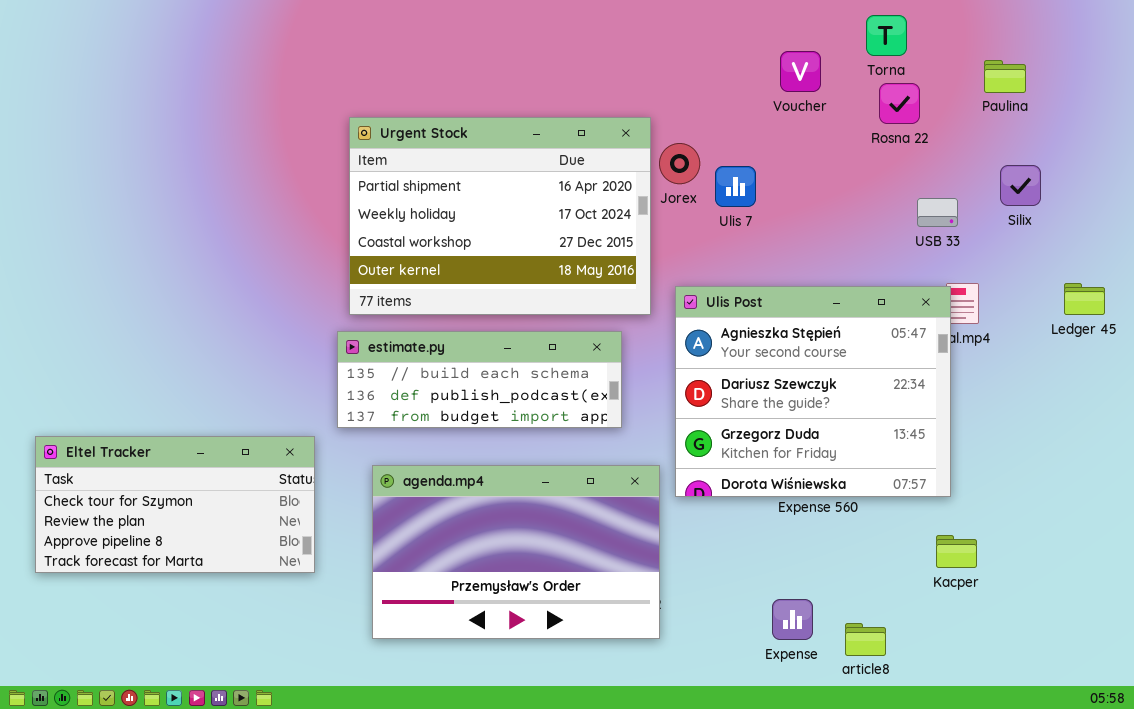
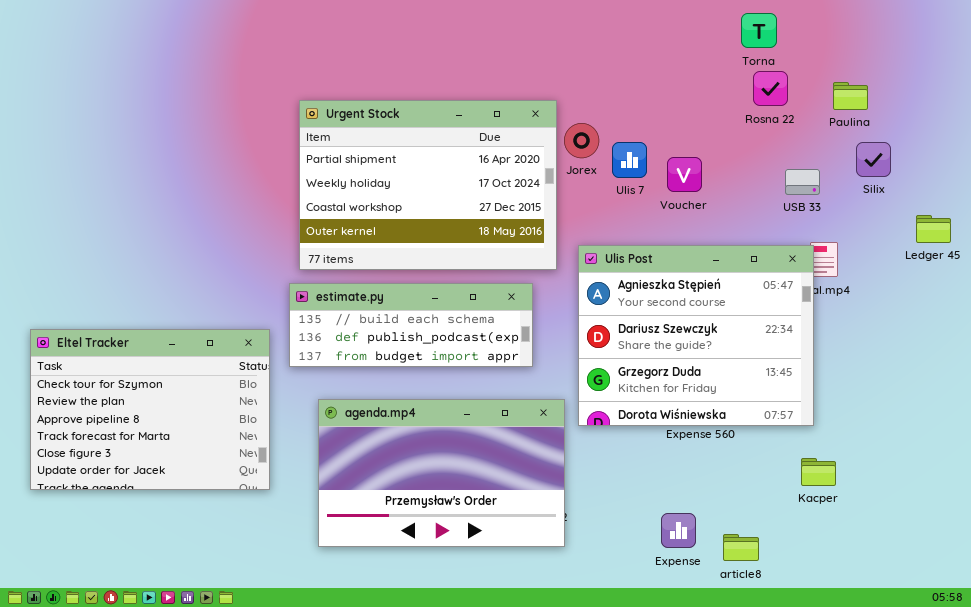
Voucher: [780,51,821,92] -> [667,157,702,192], moved
Paulina: [984,60,1026,93] -> [833,82,868,110], moved
Ledger 45: [1064,283,1105,315] -> [916,215,951,243], moved
Eltel Tracker: [35,436,315,573] -> [30,329,270,490], resized

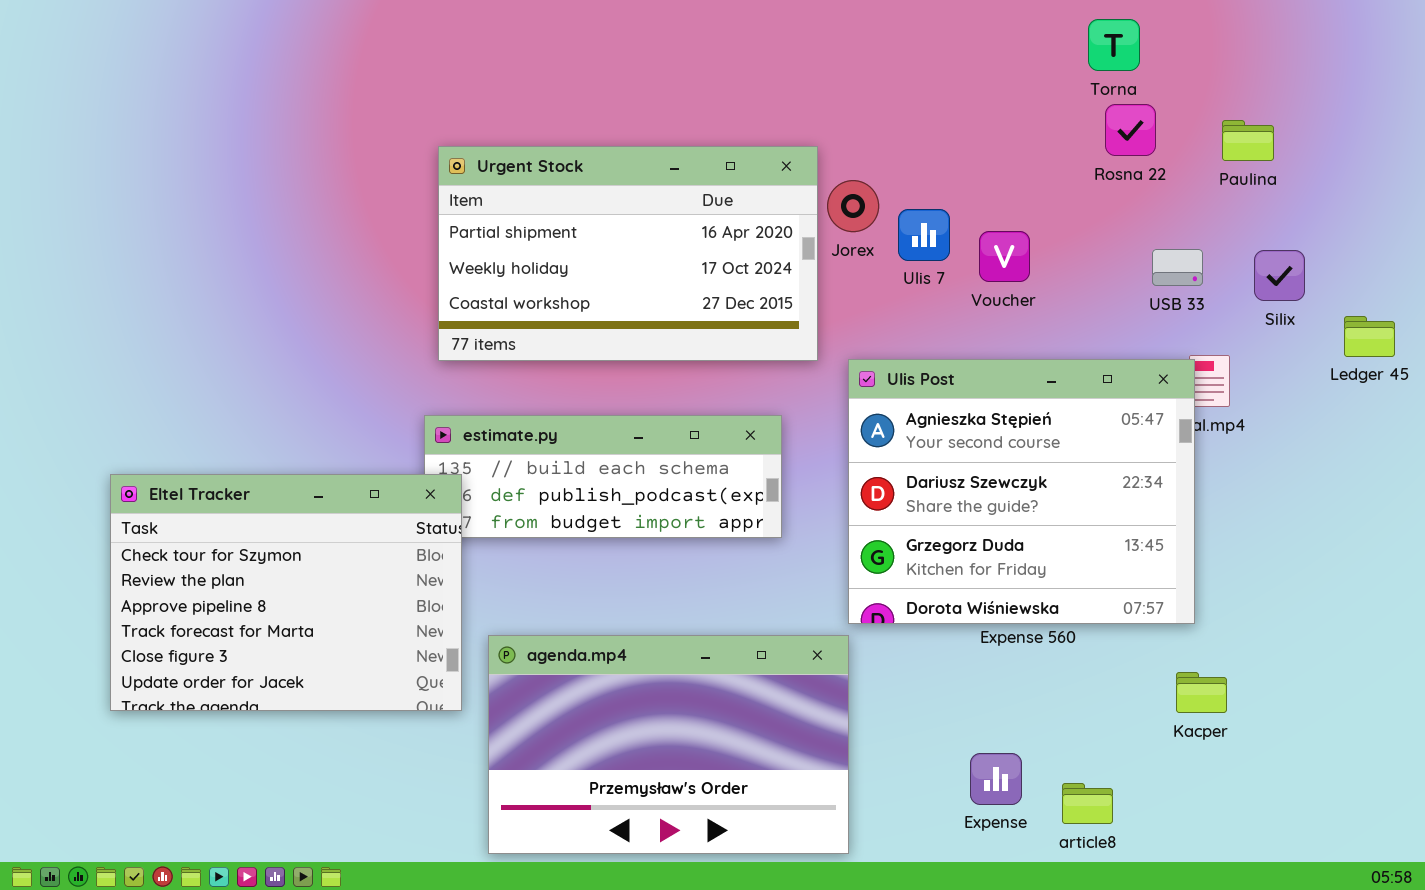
Urgent Stock: [299,100,557,270] -> [438,146,818,361], resized
Silix: [856,142,891,177] -> [1254,250,1305,301], moved
Eltel Tracker: [30,329,270,490] -> [110,474,462,711], moved
agenda.mp4: [318,399,565,547] -> [488,635,849,854], moved

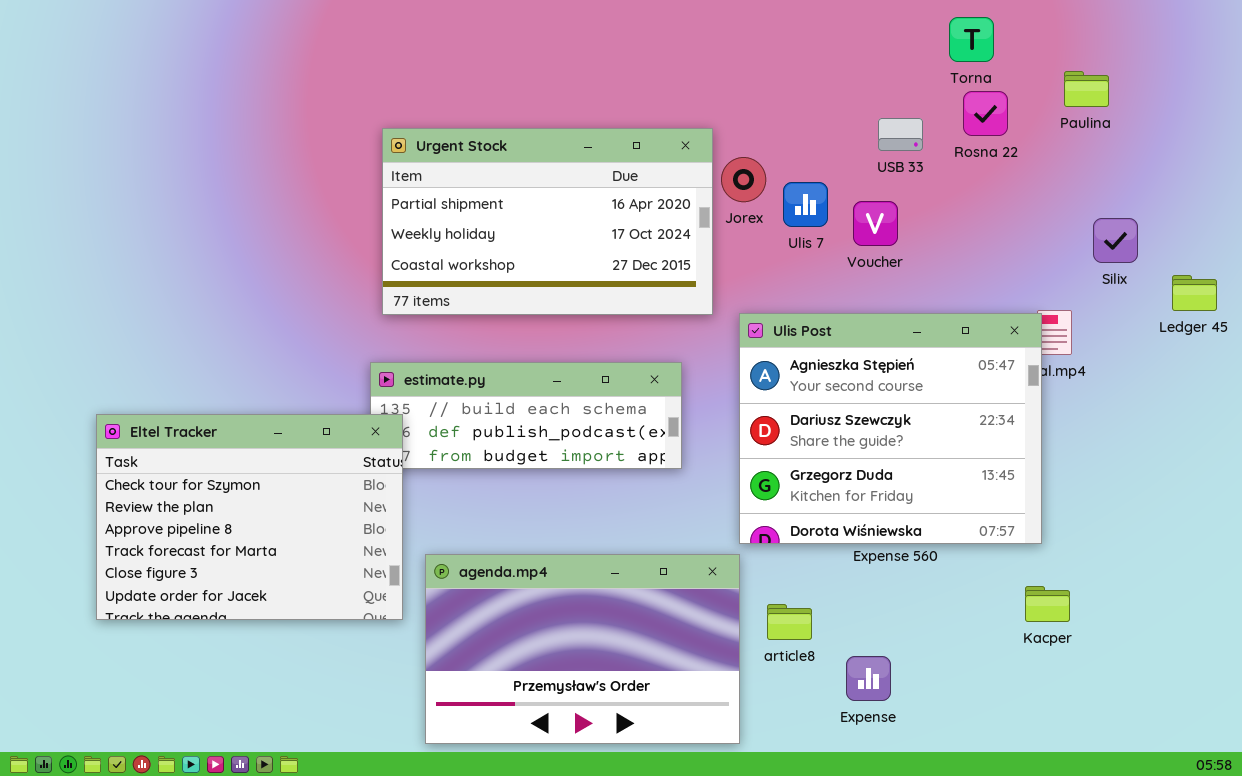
Paulina: [1222,120,1274,161] -> [1064,71,1109,107], moved
USB 33: [1152,249,1203,286] -> [878,118,923,151], moved
article8: [1062,783,1113,824] -> [767,604,812,640], moved

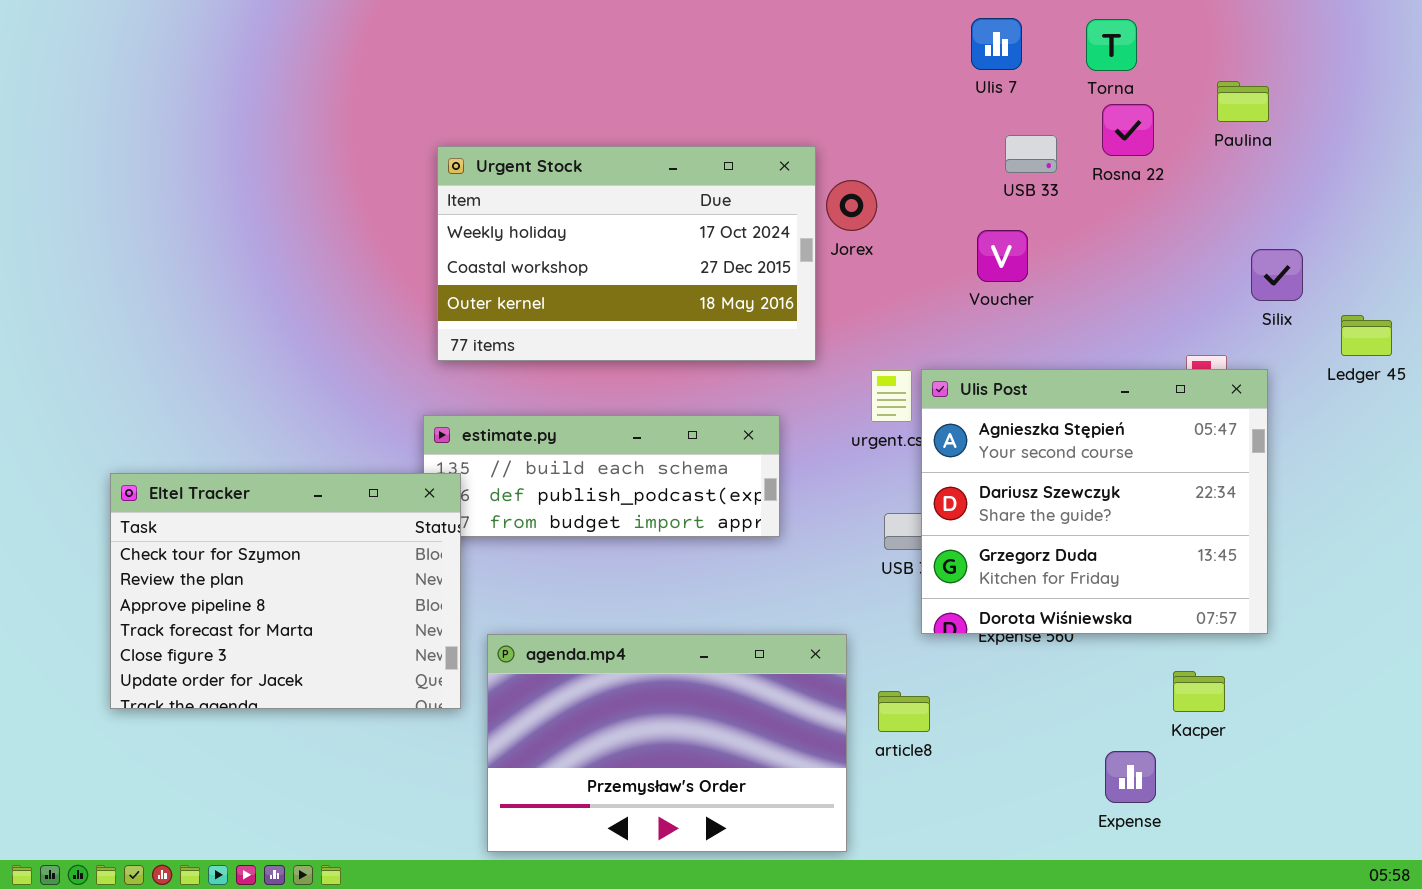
Urgent Stock: [382,128,713,315] -> [437,146,816,361], scrolled down 1 row
Ulis 7: [783,182,828,227] -> [971,18,1022,70], moved
Ulis Post: [739,313,1042,544] -> [921,369,1268,634], moved
Expense: [846,656,891,701] -> [1105,751,1156,803], moved

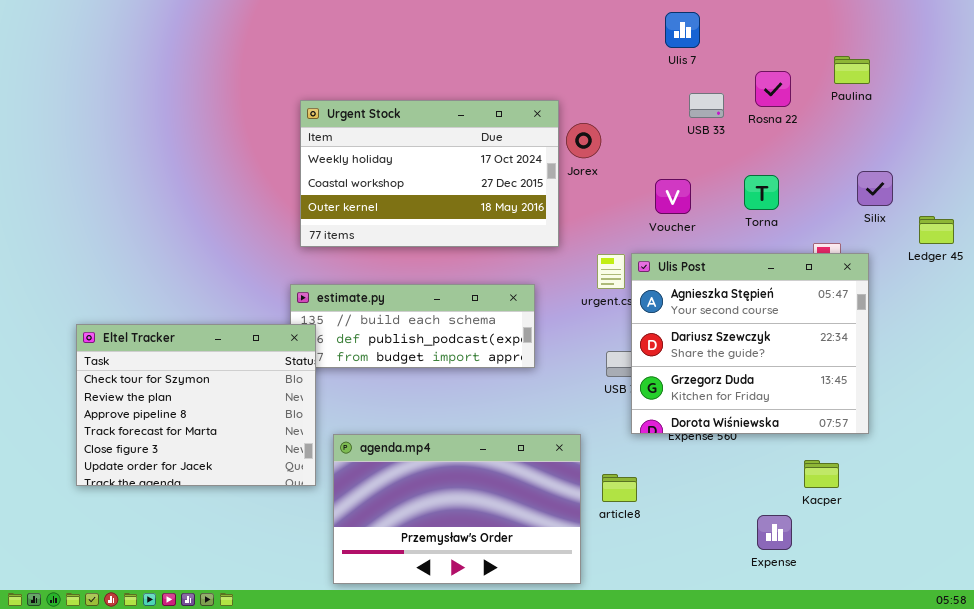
Torna: [1086,19,1137,71] -> [744,175,779,210], moved
Voucher: [977,230,1028,282] -> [655,179,691,214], moved

